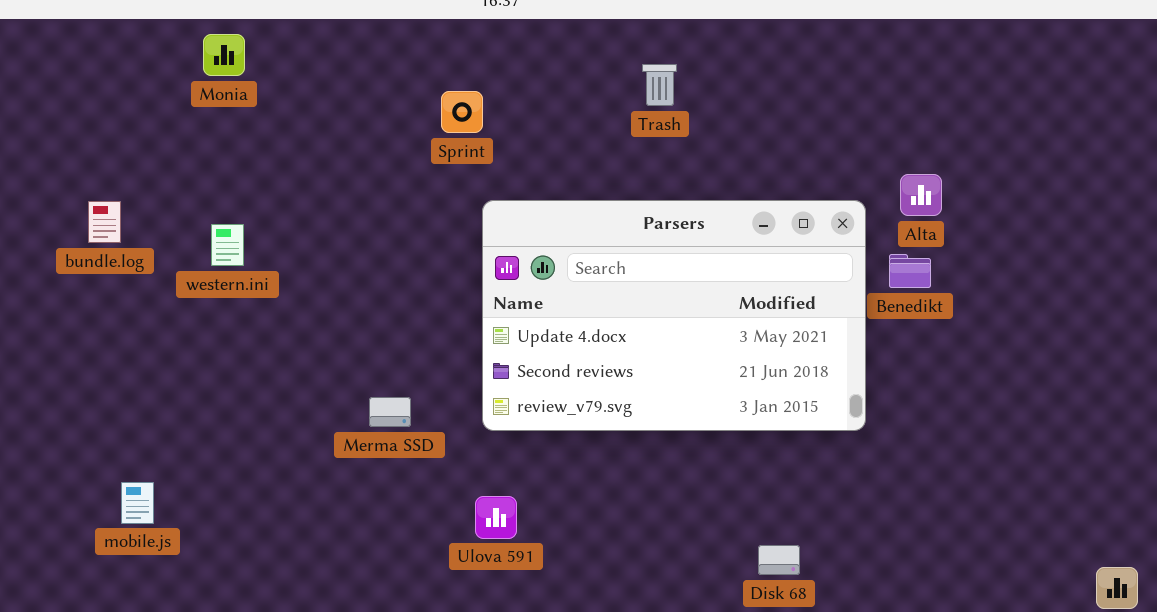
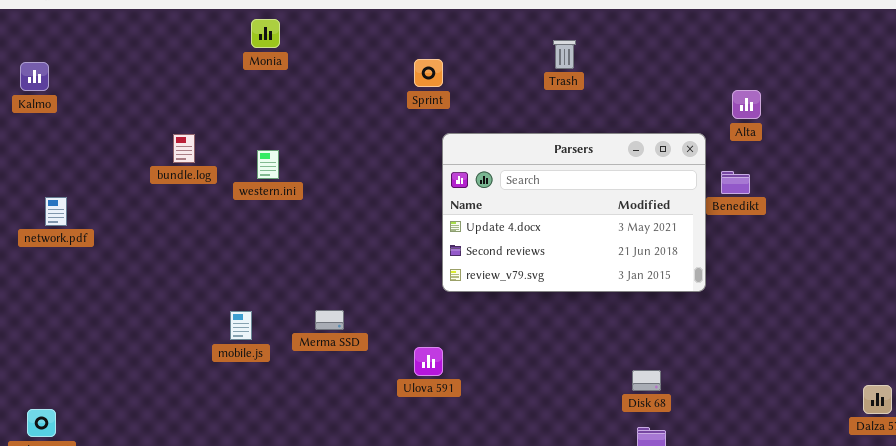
Alta: [900,174,942,216] -> [732,90,761,119], moved
Merma SSD: [369,397,411,427] -> [315,310,344,330], moved
mobile.js: [121,482,154,524] -> [230,311,252,340], moved
Ulova 591: [475,496,517,539] -> [414,347,443,376], moved

